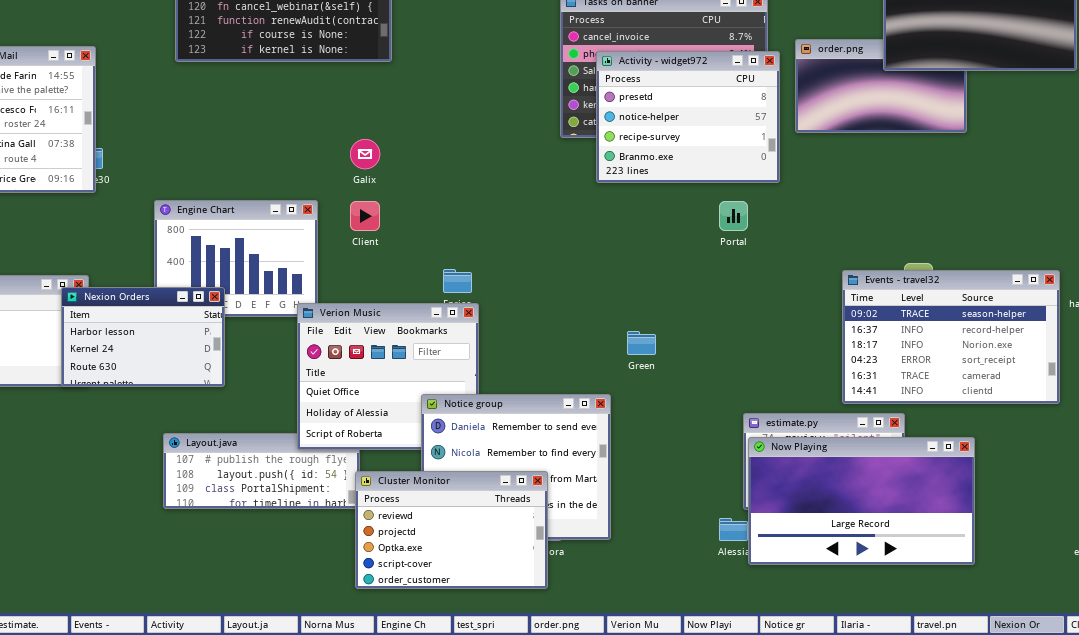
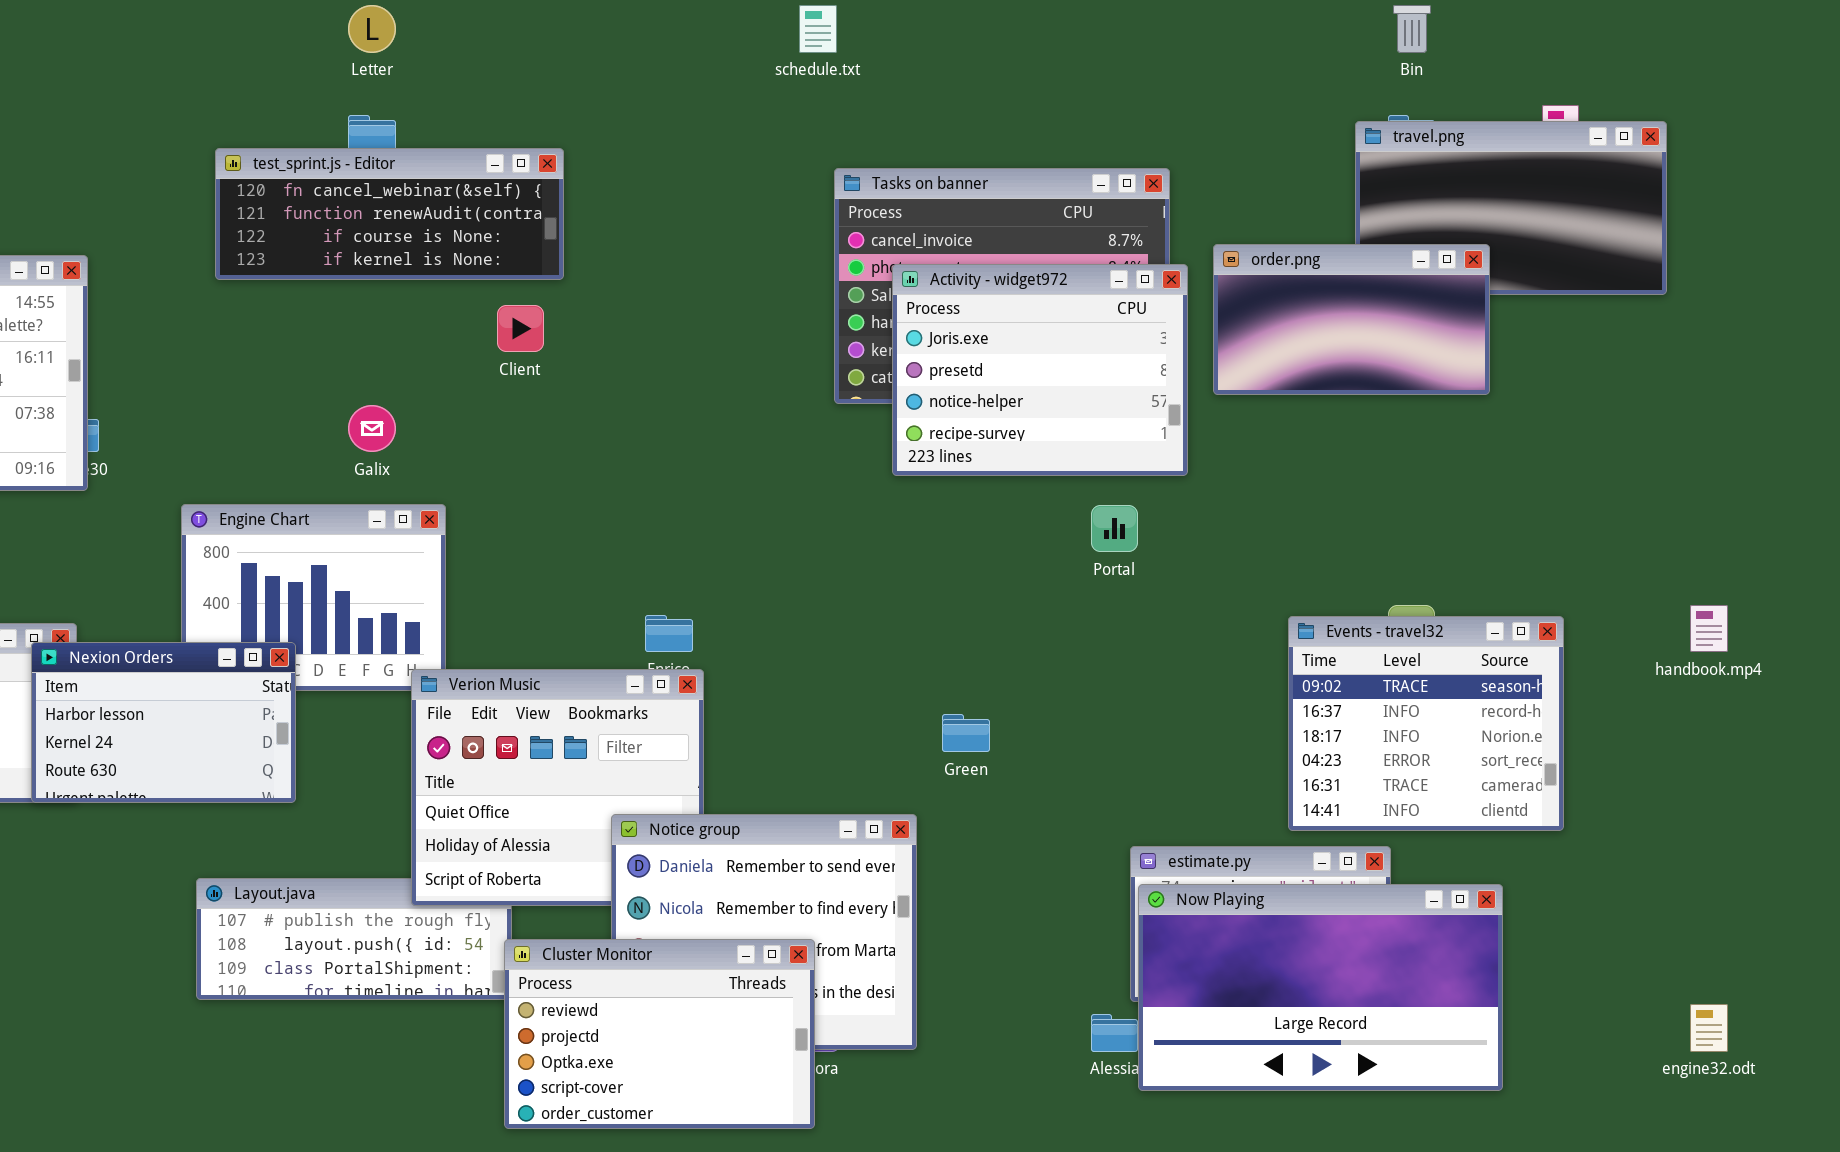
order.png: [795,39,967,133] -> [1213,244,1490,395], raised
Activity - widget972: [596,51,780,183] -> [892,264,1188,476], scrolled up 1 row
Galix: [350,139,380,169] -> [348,405,396,452], moved
Client: [350,201,380,231] -> [497,305,544,352], moved
Events - travel32: [842,270,1060,404] -> [1288,616,1564,831], resized

